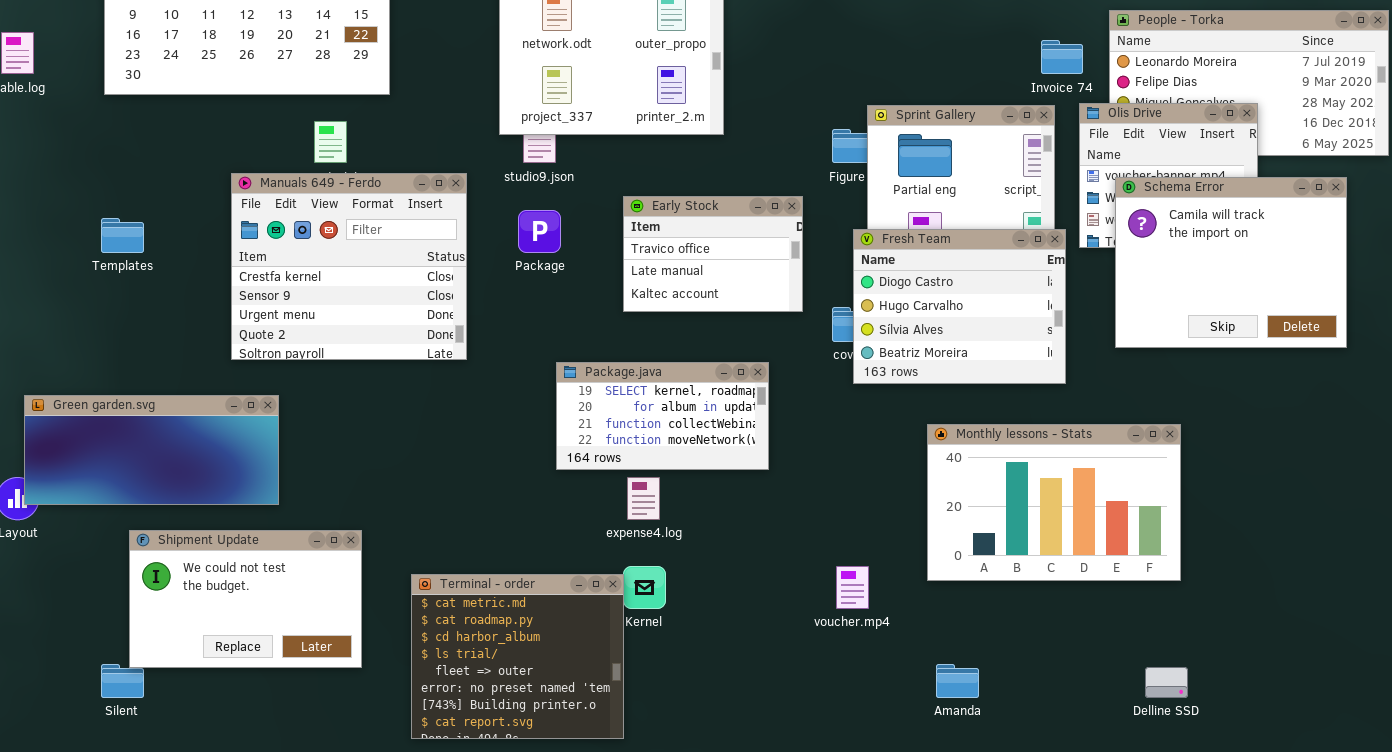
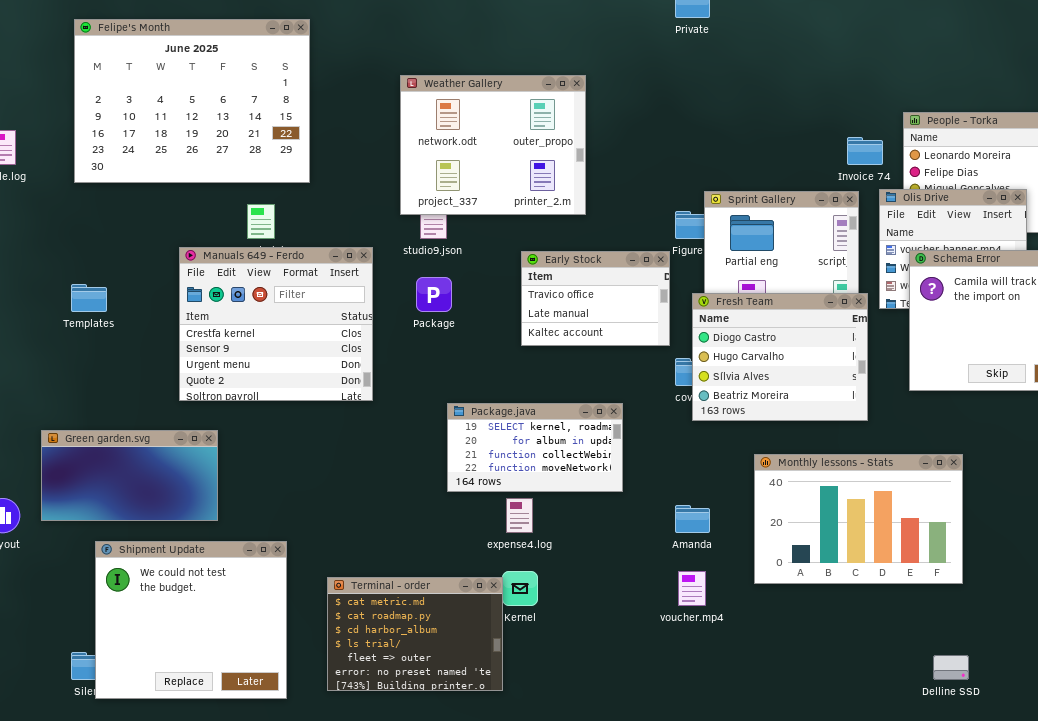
Early Stock: [623,196,803,312] -> [521,251,670,346], moved
Green garden.svg: [24,395,279,505] -> [41,430,218,521], resized
Shipment Update: [129,530,362,668] -> [95,541,287,699], resized
Terminal - order: [411,574,624,739] -> [327,577,503,691], resized
Amanda: [936,664,979,698] -> [675,505,710,533], moved

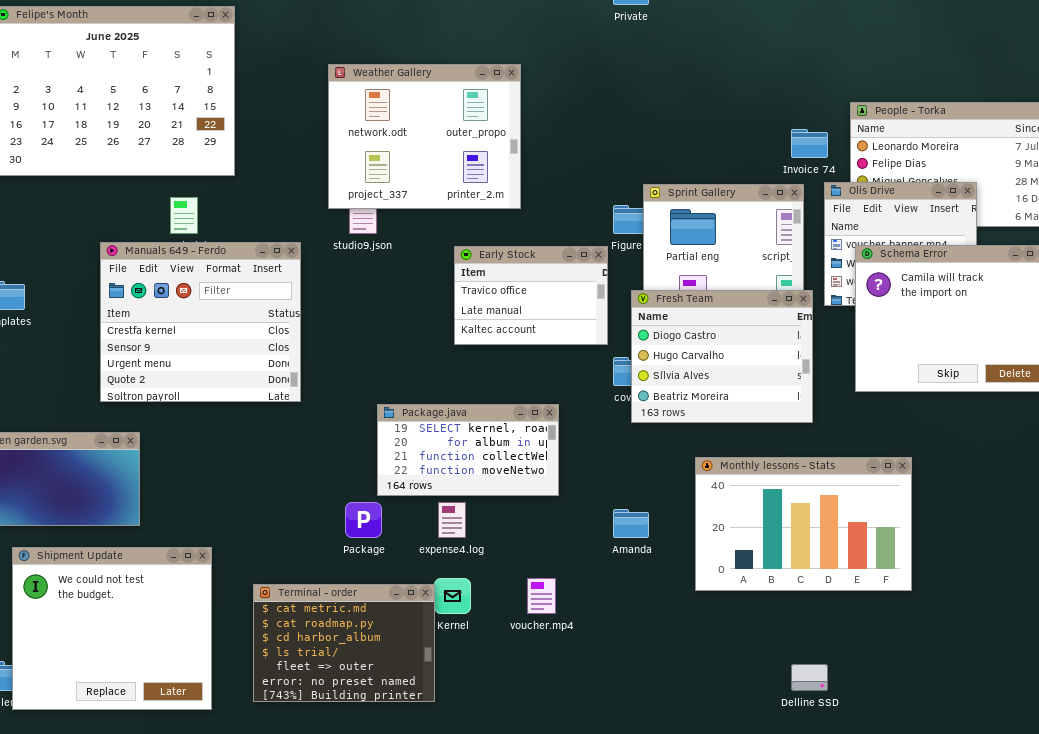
Package: [416,277,452,312] -> [345,502,382,538], moved
voucher.mp4: [678,571,706,606] -> [527,578,556,614], moved
Delline SSD: [933,655,969,680] -> [791,664,828,691], moved

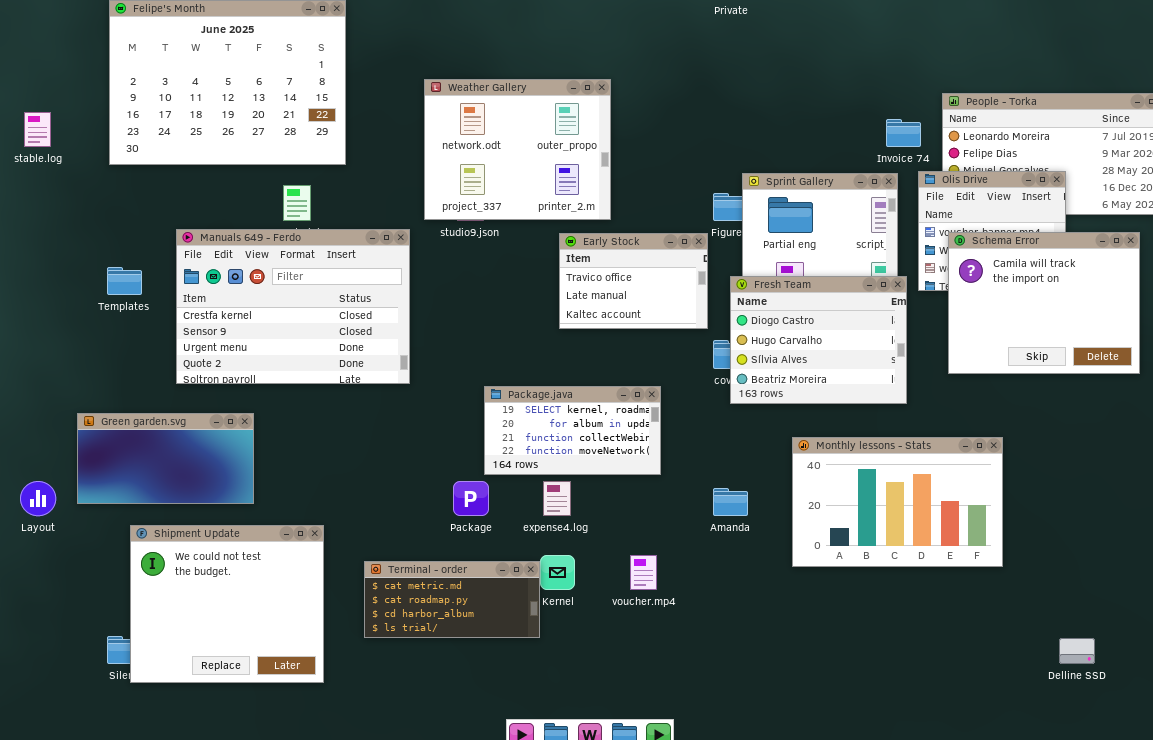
Weather Gallery: [328,64,521,209] -> [424,79,611,220], moved
Manuals 649 - Ferdo: [100,242,301,402] -> [176,229,410,384], resized
Terminal - order: [253,584,435,702] -> [364,561,540,638], resized
Delline SSD: [791,664,828,691] -> [1059,638,1095,664], moved

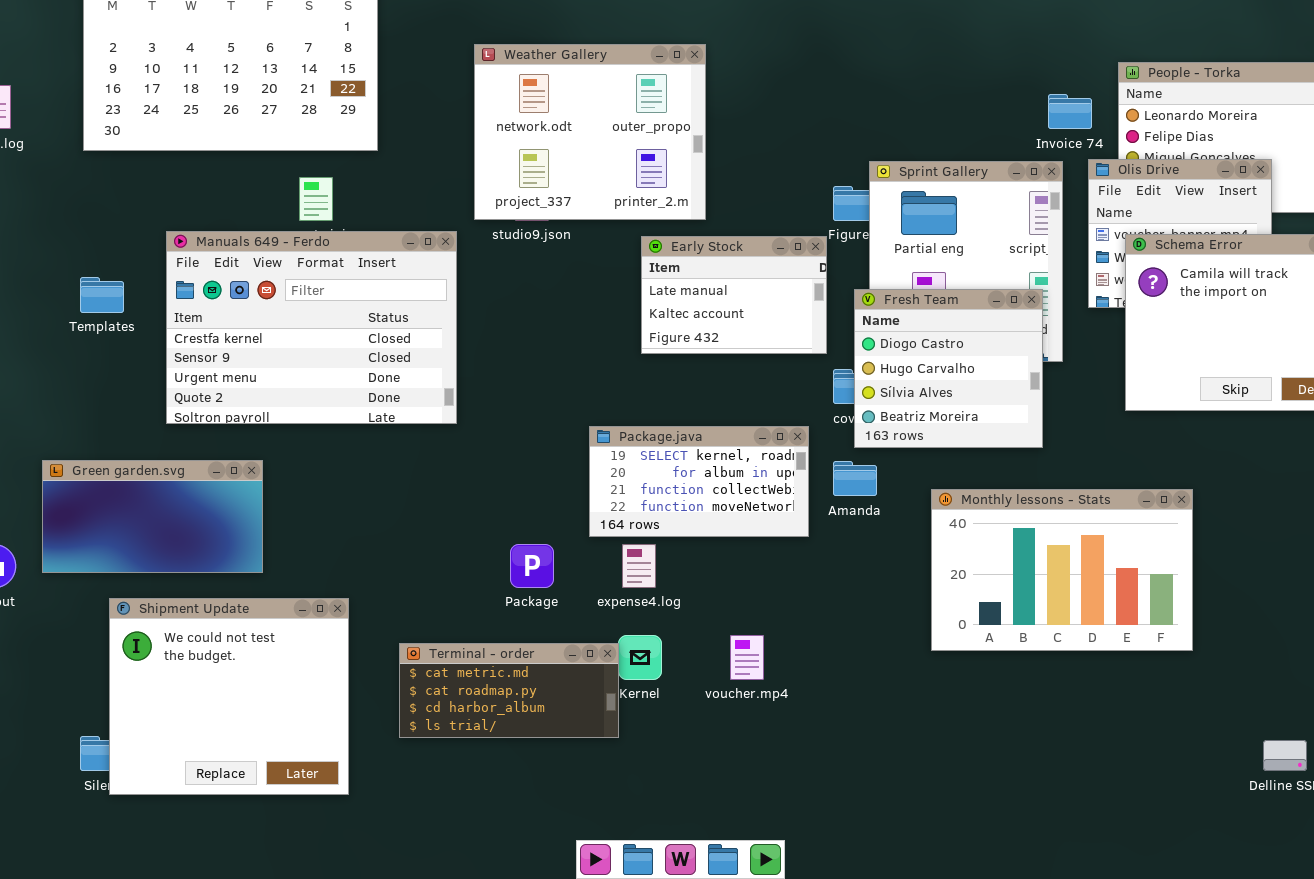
Early Stock: [559,233,708,329] -> [641,236,827,354], scrolled down 1 row
Fresh Team: [730,276,907,404] -> [854,289,1043,448], resized
Package.java: [484,386,661,475] -> [589,426,809,537], moved
Amanda: [713,488,748,516] -> [833,461,877,496], moved

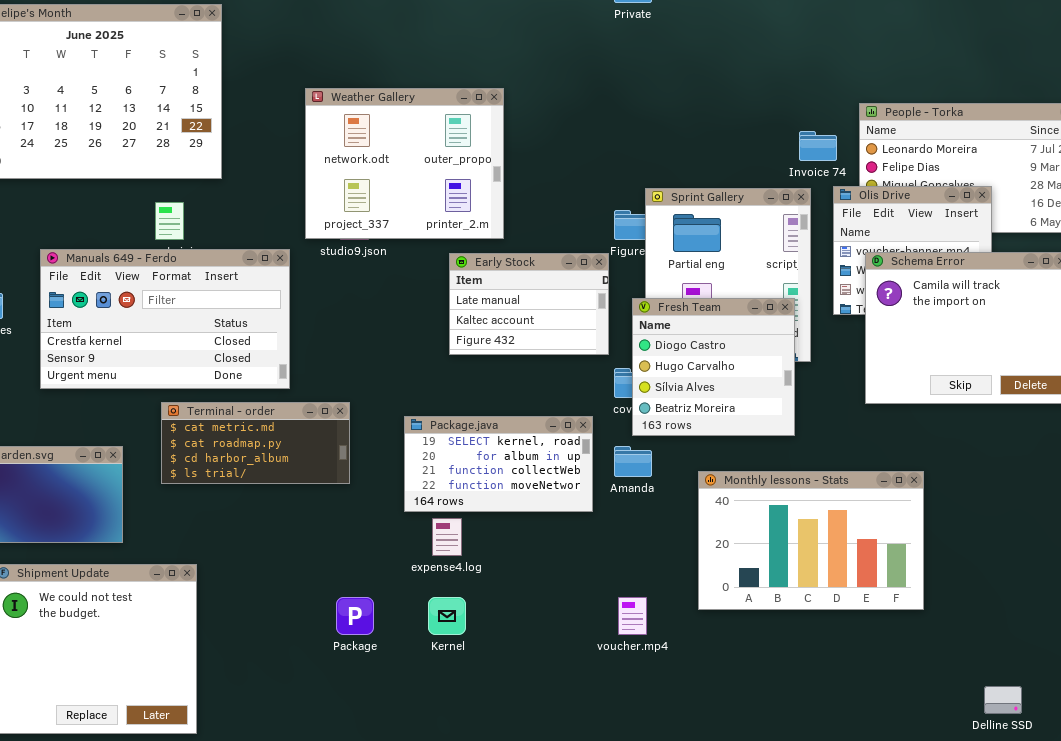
Manuals 649 - Ferdo: [166,231,457,424] -> [40,249,290,389], resized
Package: [510,544,554,588] -> [336,597,374,635], moved
voucher.mp4: [730,635,764,680] -> [618,597,647,635], moved
Terminal - order: [399,643,619,738] -> [161,402,350,484], moved

